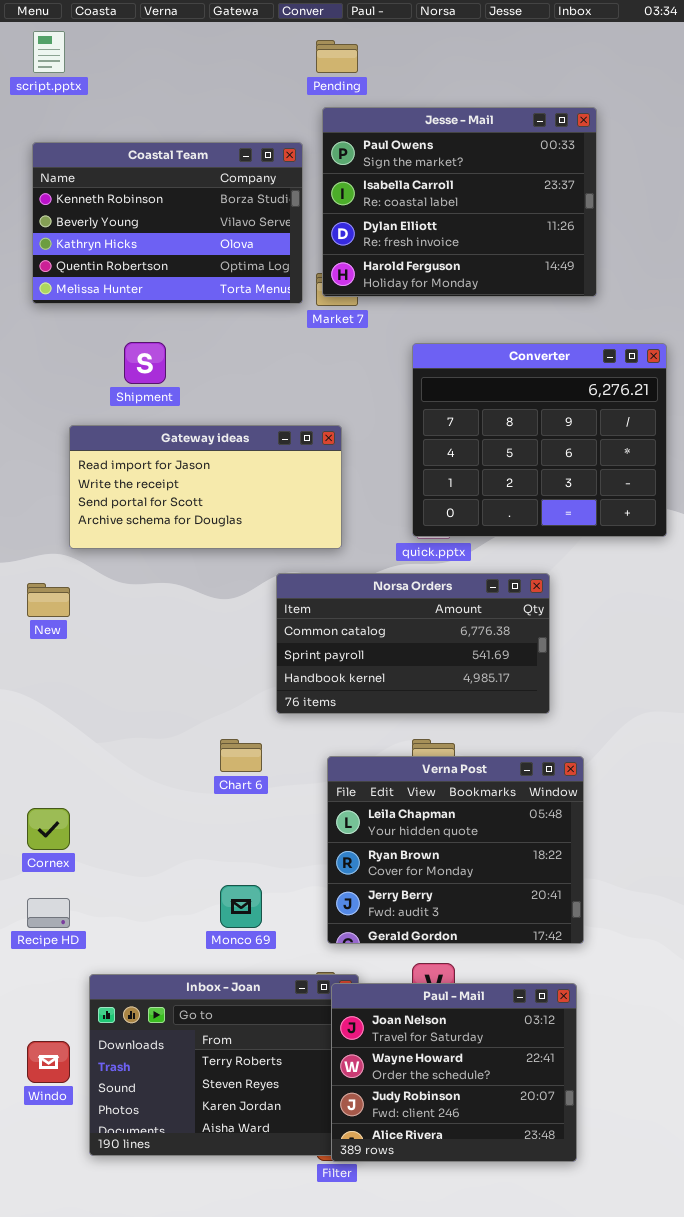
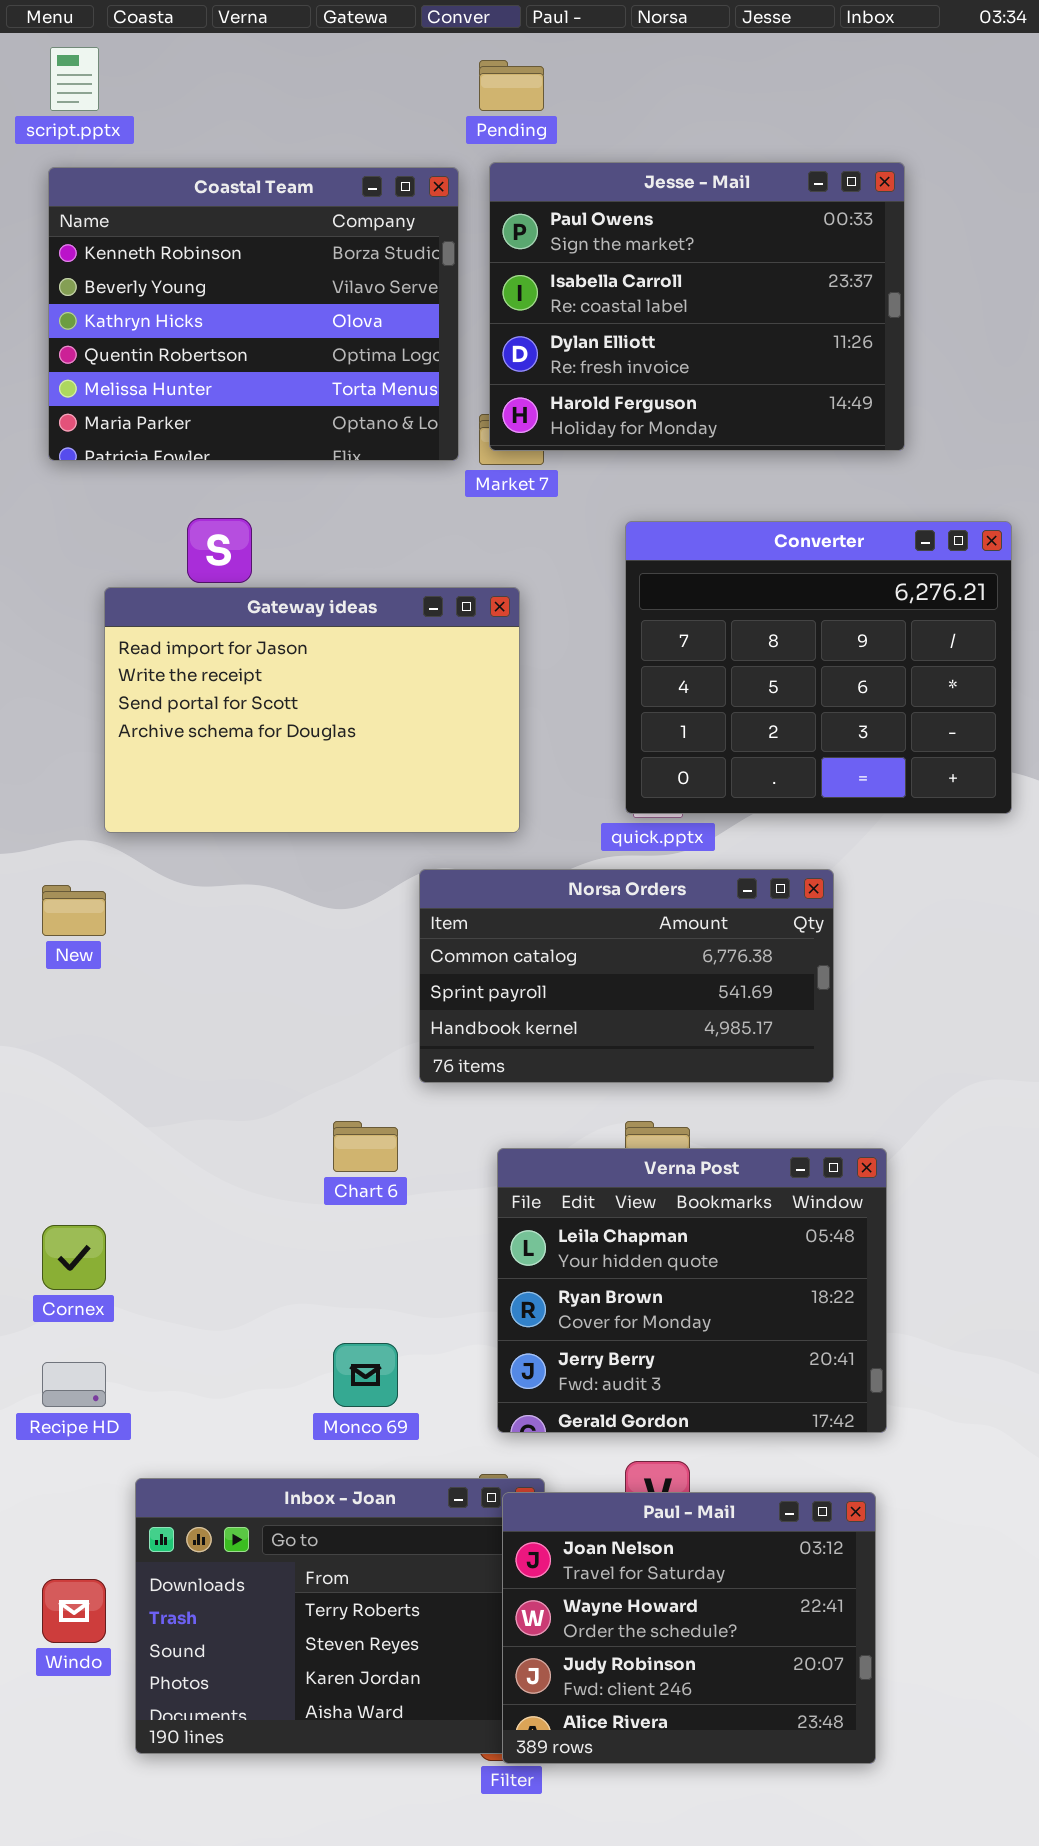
Coastal Team: [32,142,303,304] -> [48,167,459,461], resized
Gateway ideas: [69,425,342,549] -> [104,587,520,833], resized

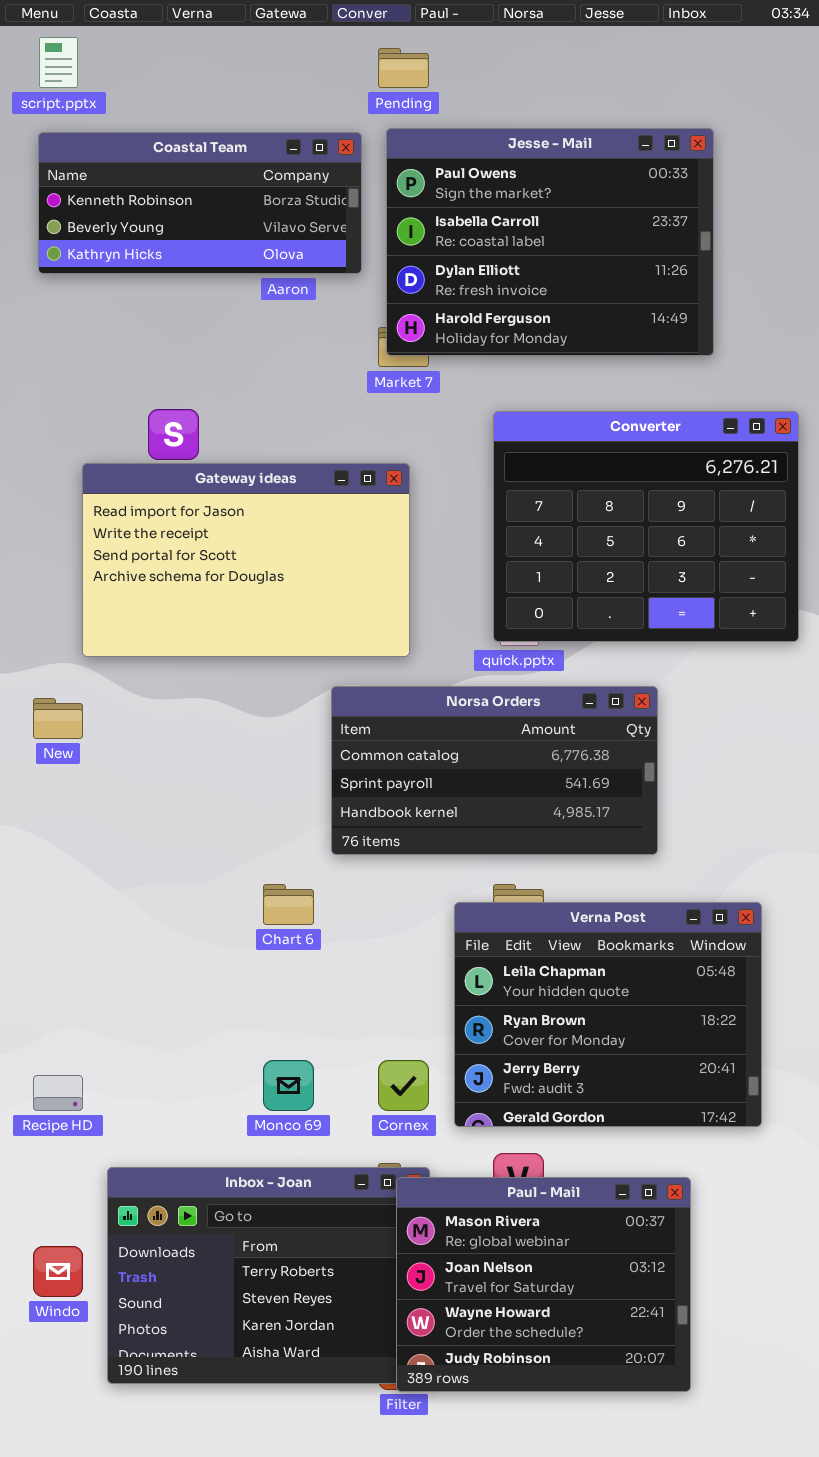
Coastal Team: [48,167,459,461] -> [38,132,362,274], resized
Verna Post: [497,1148,887,1433] -> [454,902,762,1127], moved
Cornex: [42,1225,106,1290] -> [378,1060,429,1111], moved
Paul - Mail: [502,1492,876,1764] -> [396,1177,691,1392], scrolled up 1 row

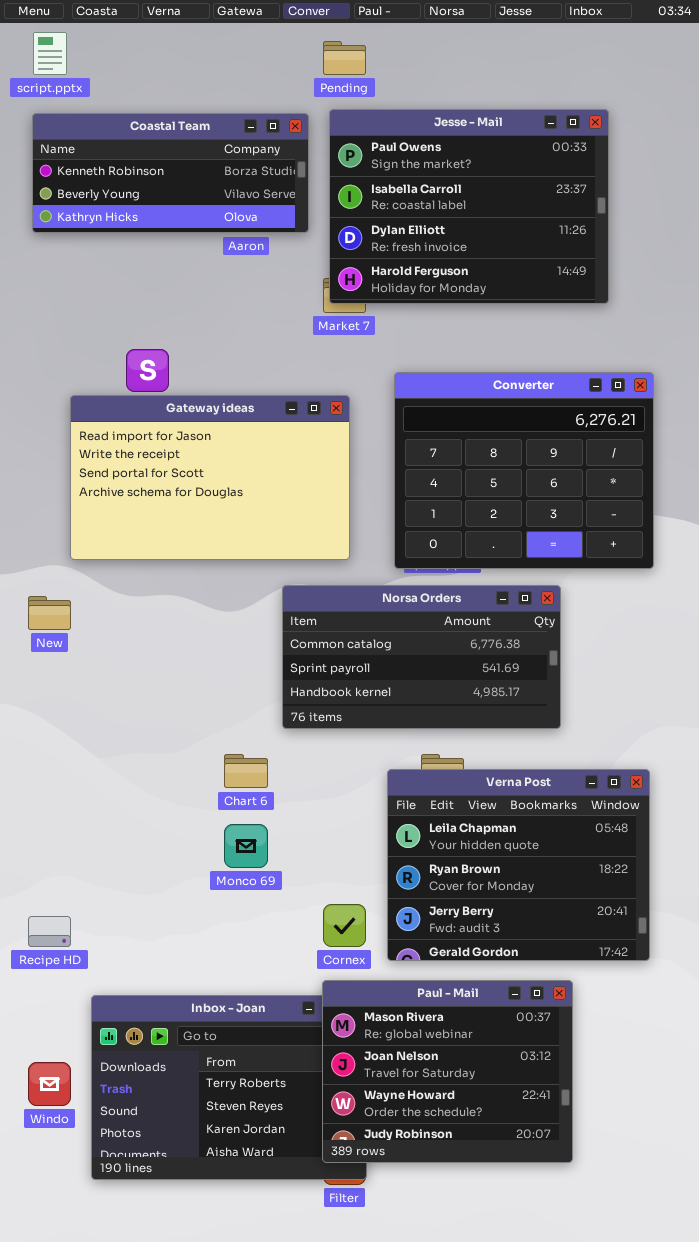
Converter: [493,411,799,642] -> [394,372,654,569], moved
Monco 69: [263,1060,314,1111] -> [224,824,268,868], moved
Paul - Mail: [396,1177,691,1392] -> [322,980,573,1163], moved

